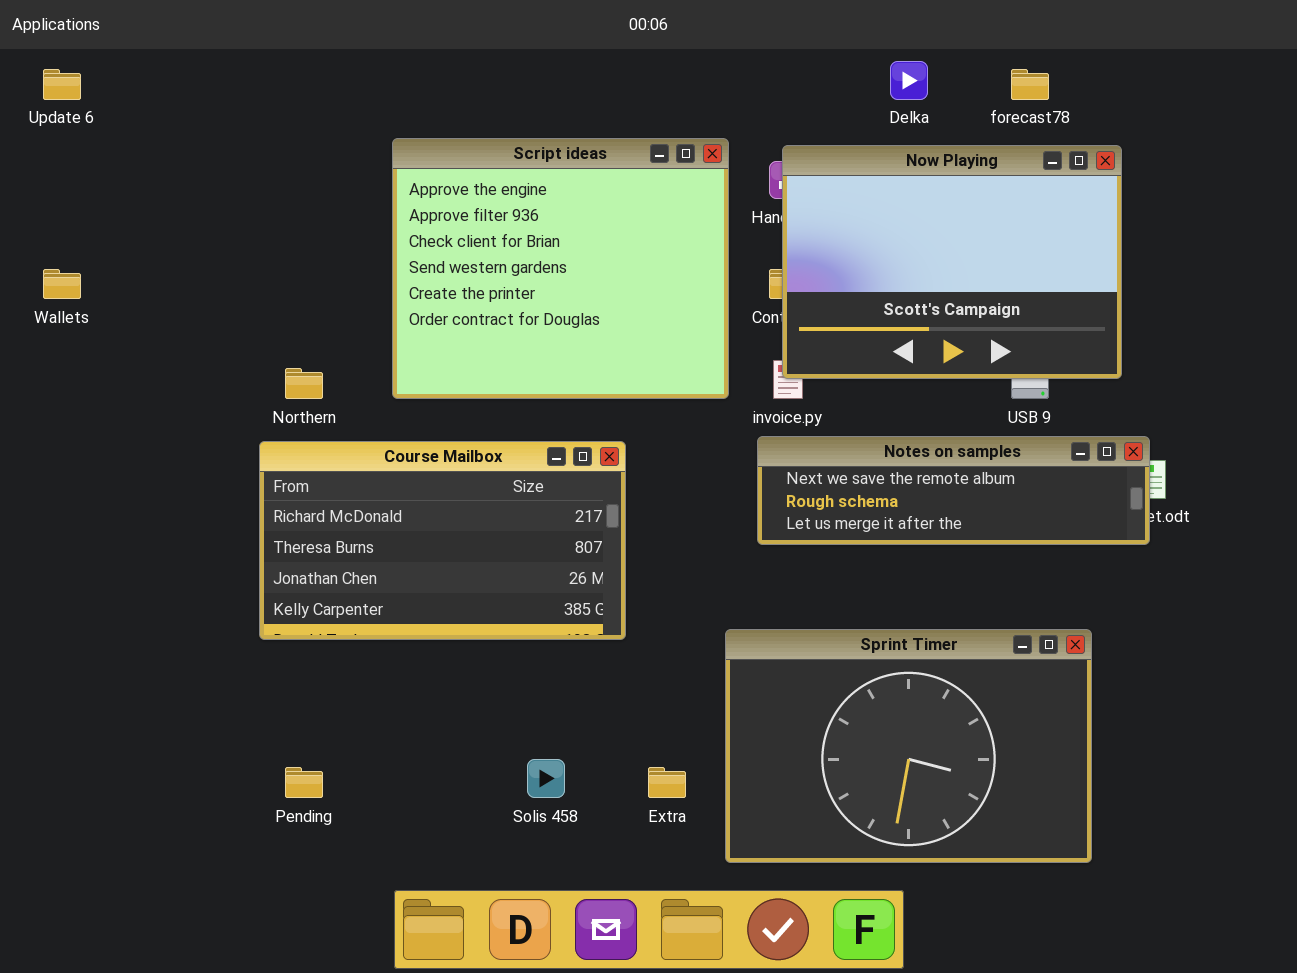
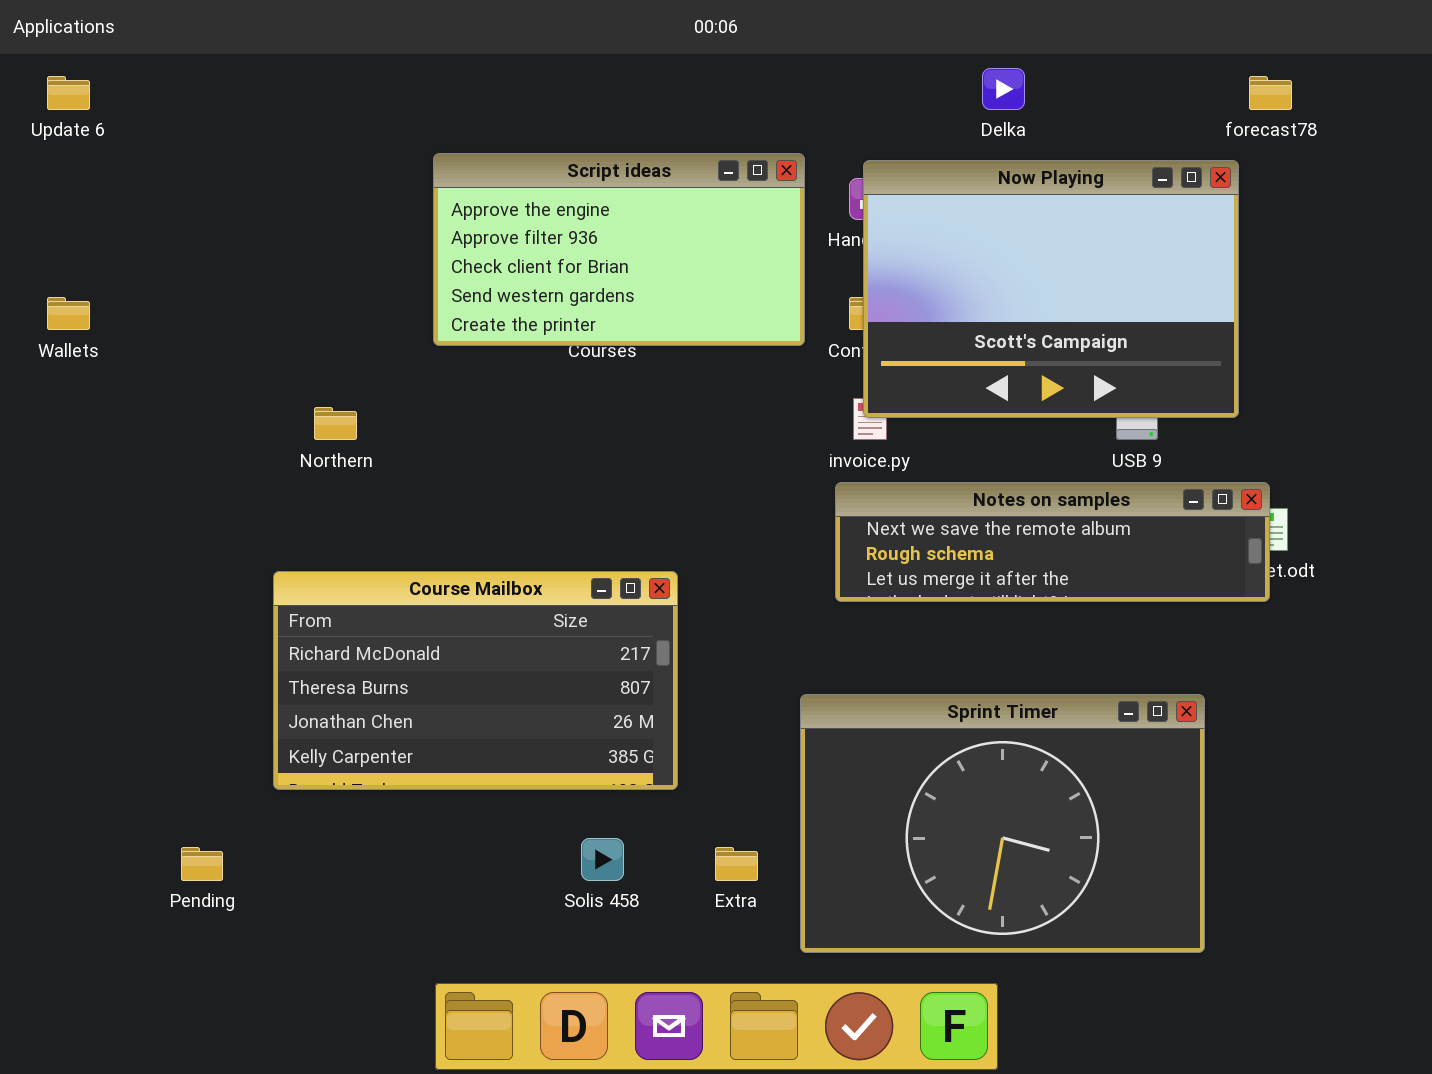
forecast78: [1011,69,1049,100] -> [1249,76,1292,110], moved
Script ideas: [392,138,729,399] -> [433,153,805,346], resized
Course Mailbox: [259,441,626,640] -> [273,571,678,790], moved
Pending: [285,767,323,798] -> [181,847,223,881], moved

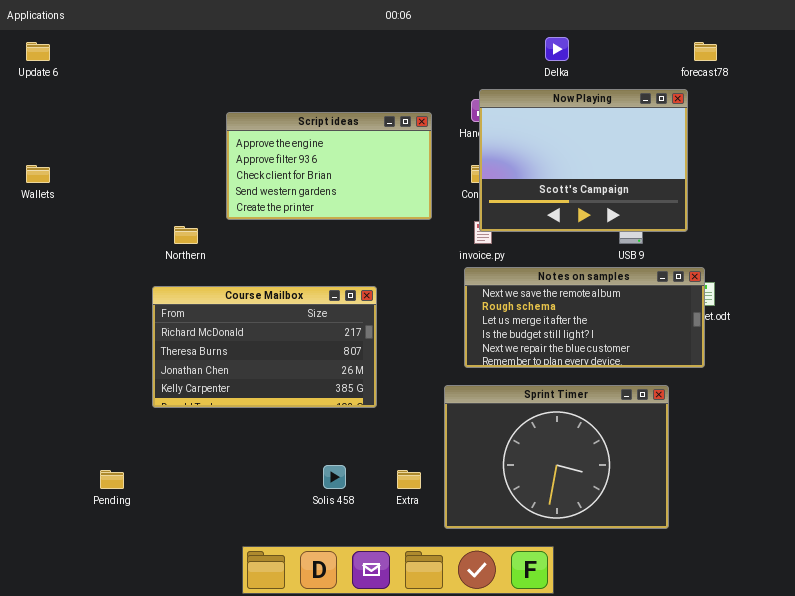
Script ideas: [433,153,805,346] -> [226,112,432,220], moved
Notes on samples: [835,482,1270,602] -> [464,267,705,368], resized
Course Mailbox: [273,571,678,790] -> [152,286,377,408], moved

